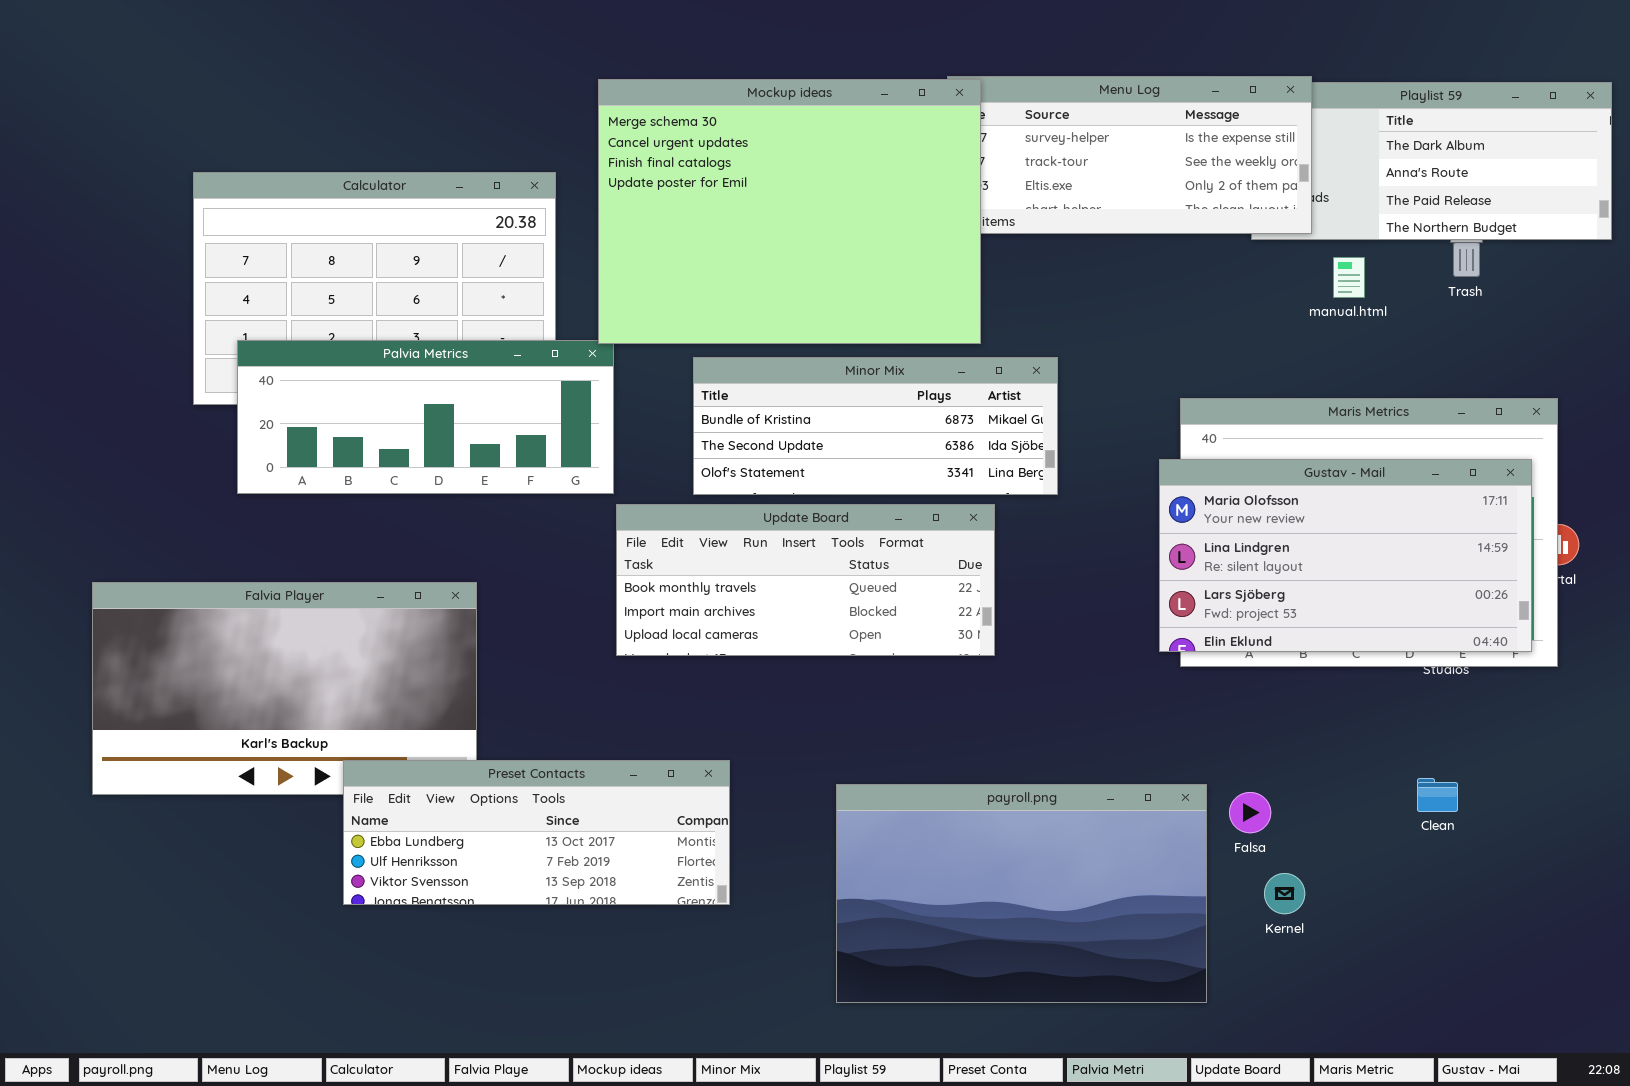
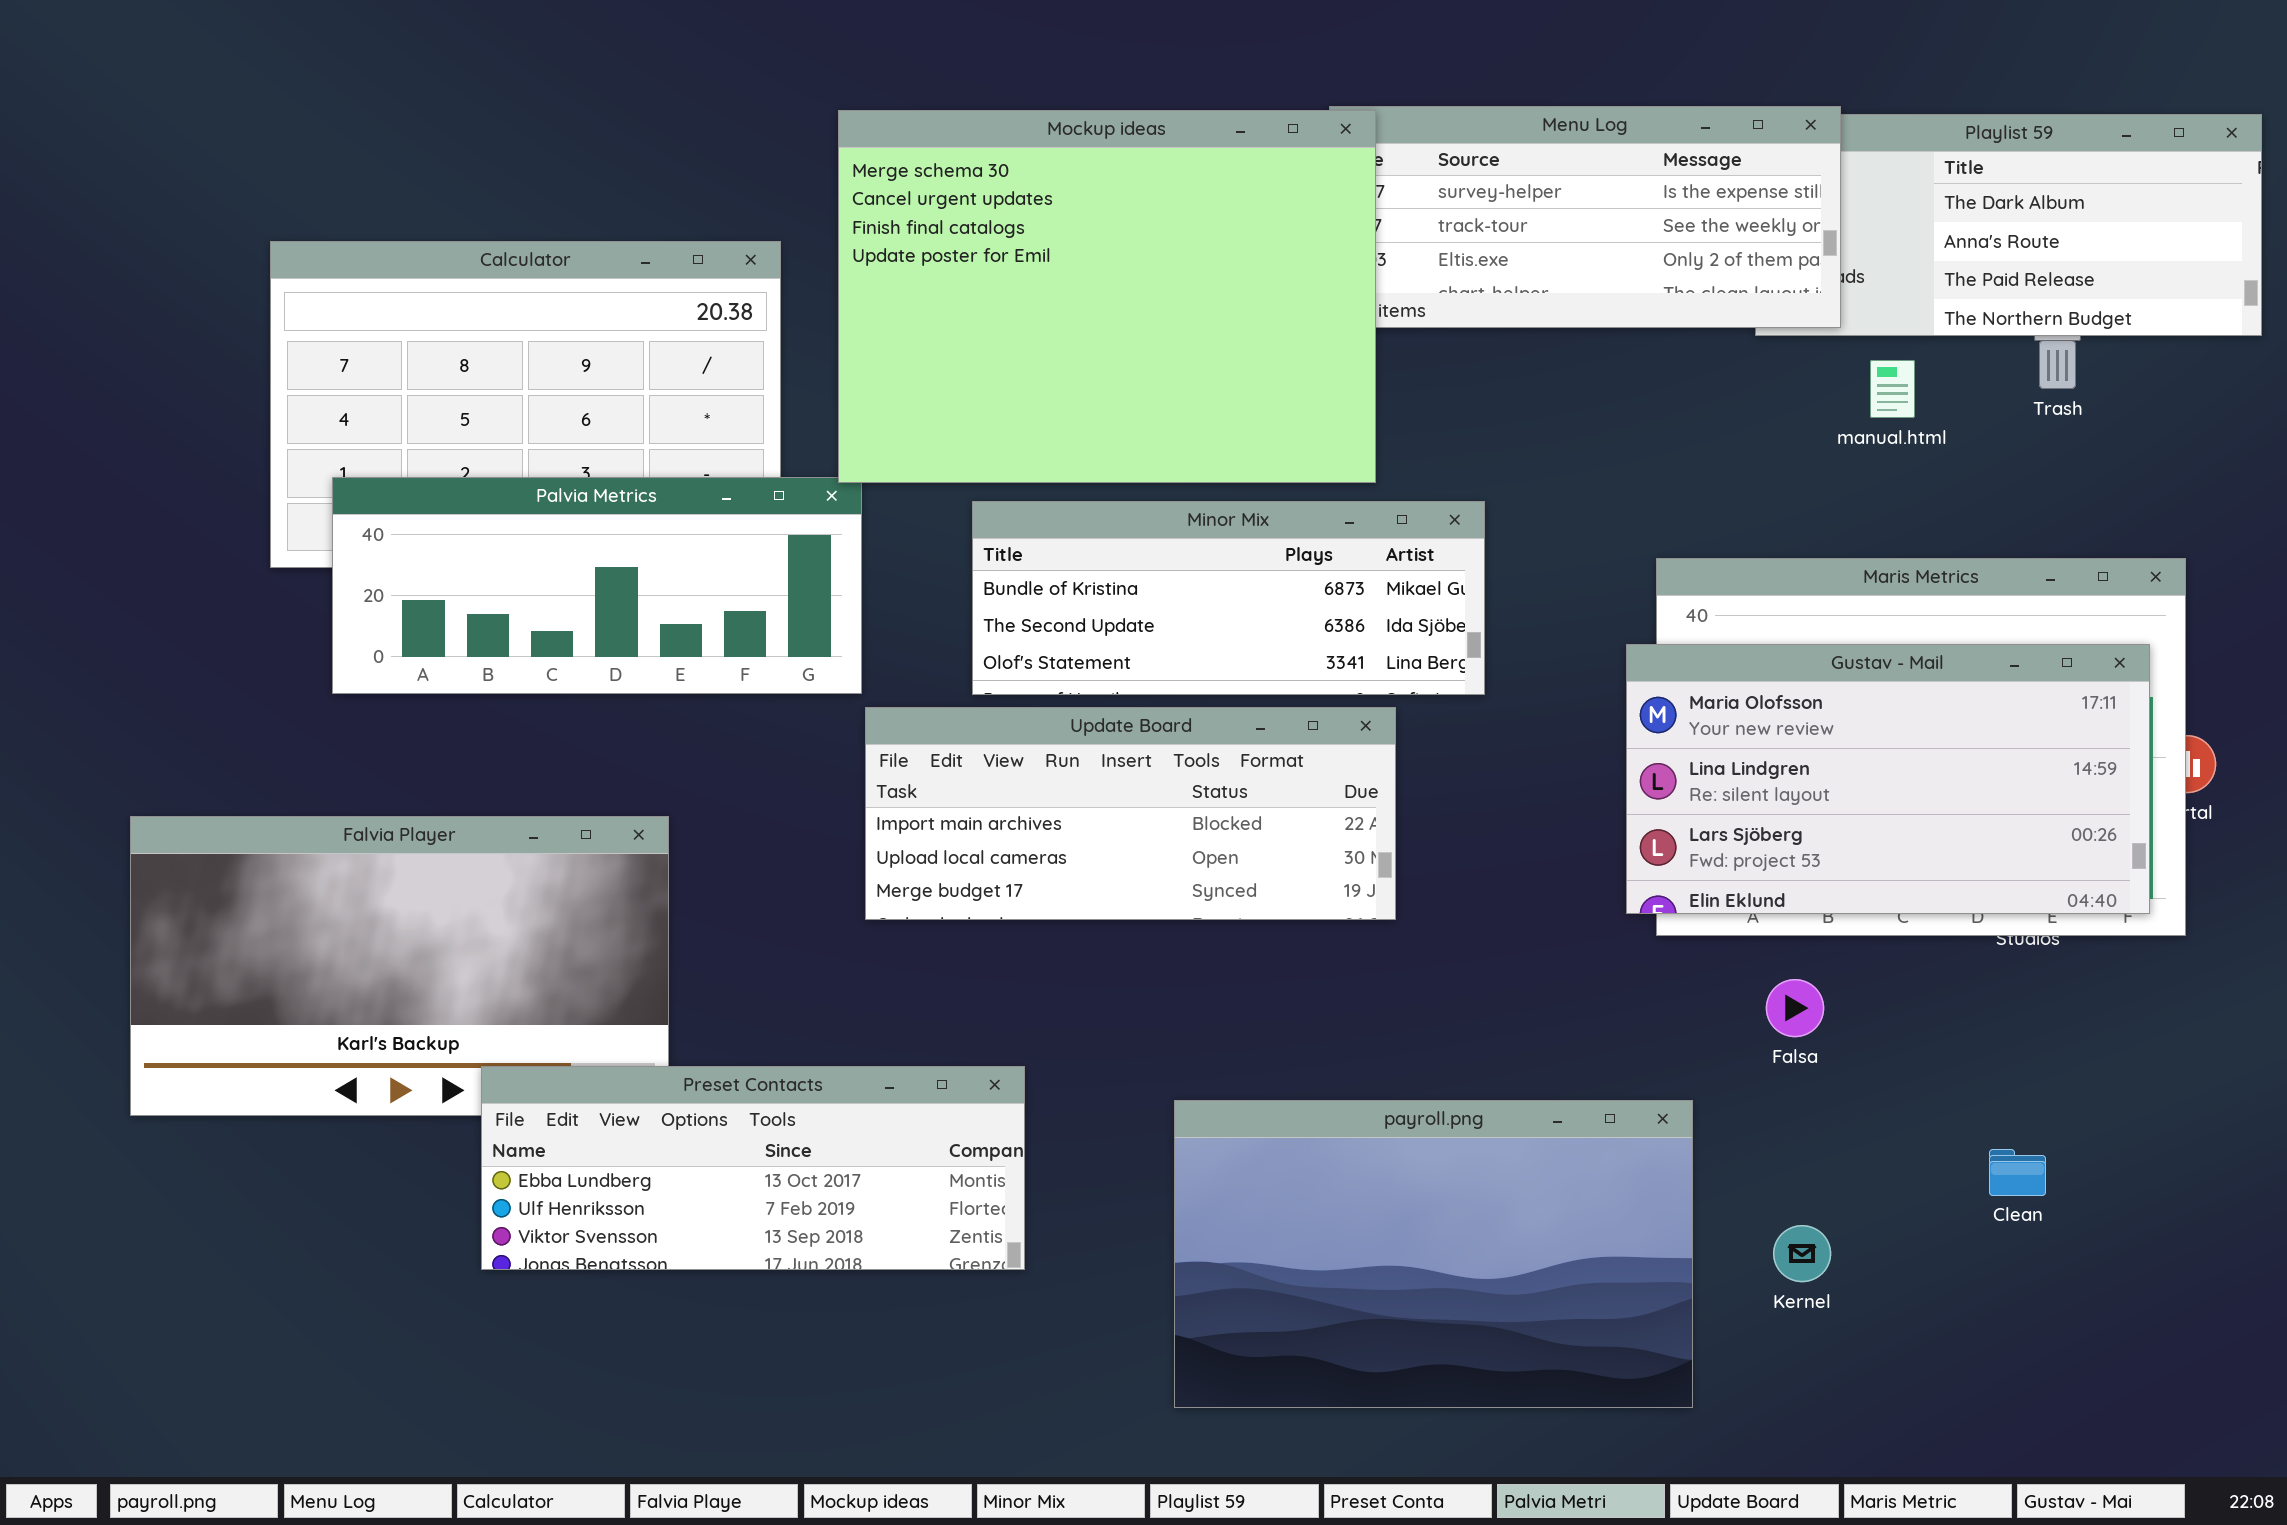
Update Board: [616,504,995,656] -> [865,707,1396,920], scrolled down 1 row
Clean: [1417,778,1458,812] -> [1989,1149,2046,1196], moved
Falsa: [1229,792,1271,833] -> [1766,979,1824,1037], moved

